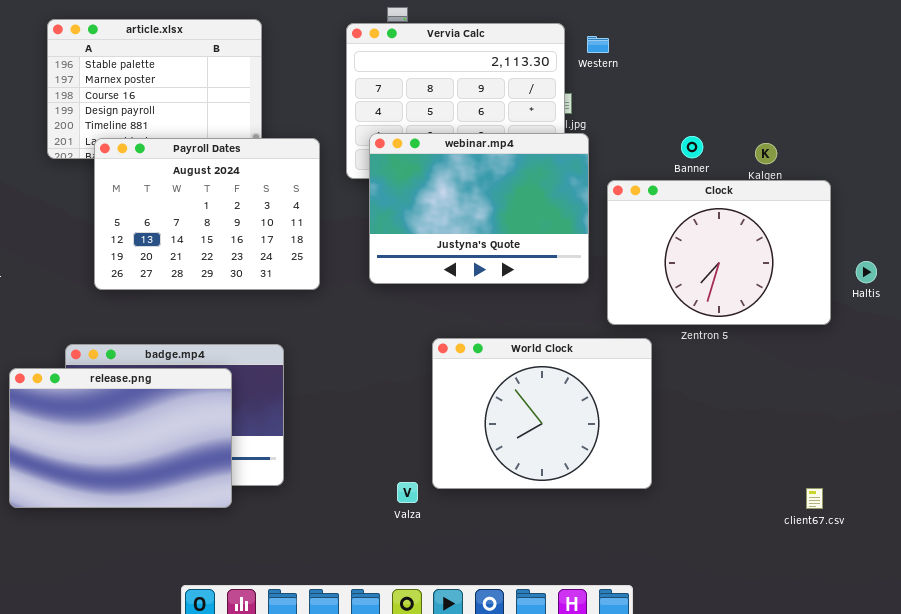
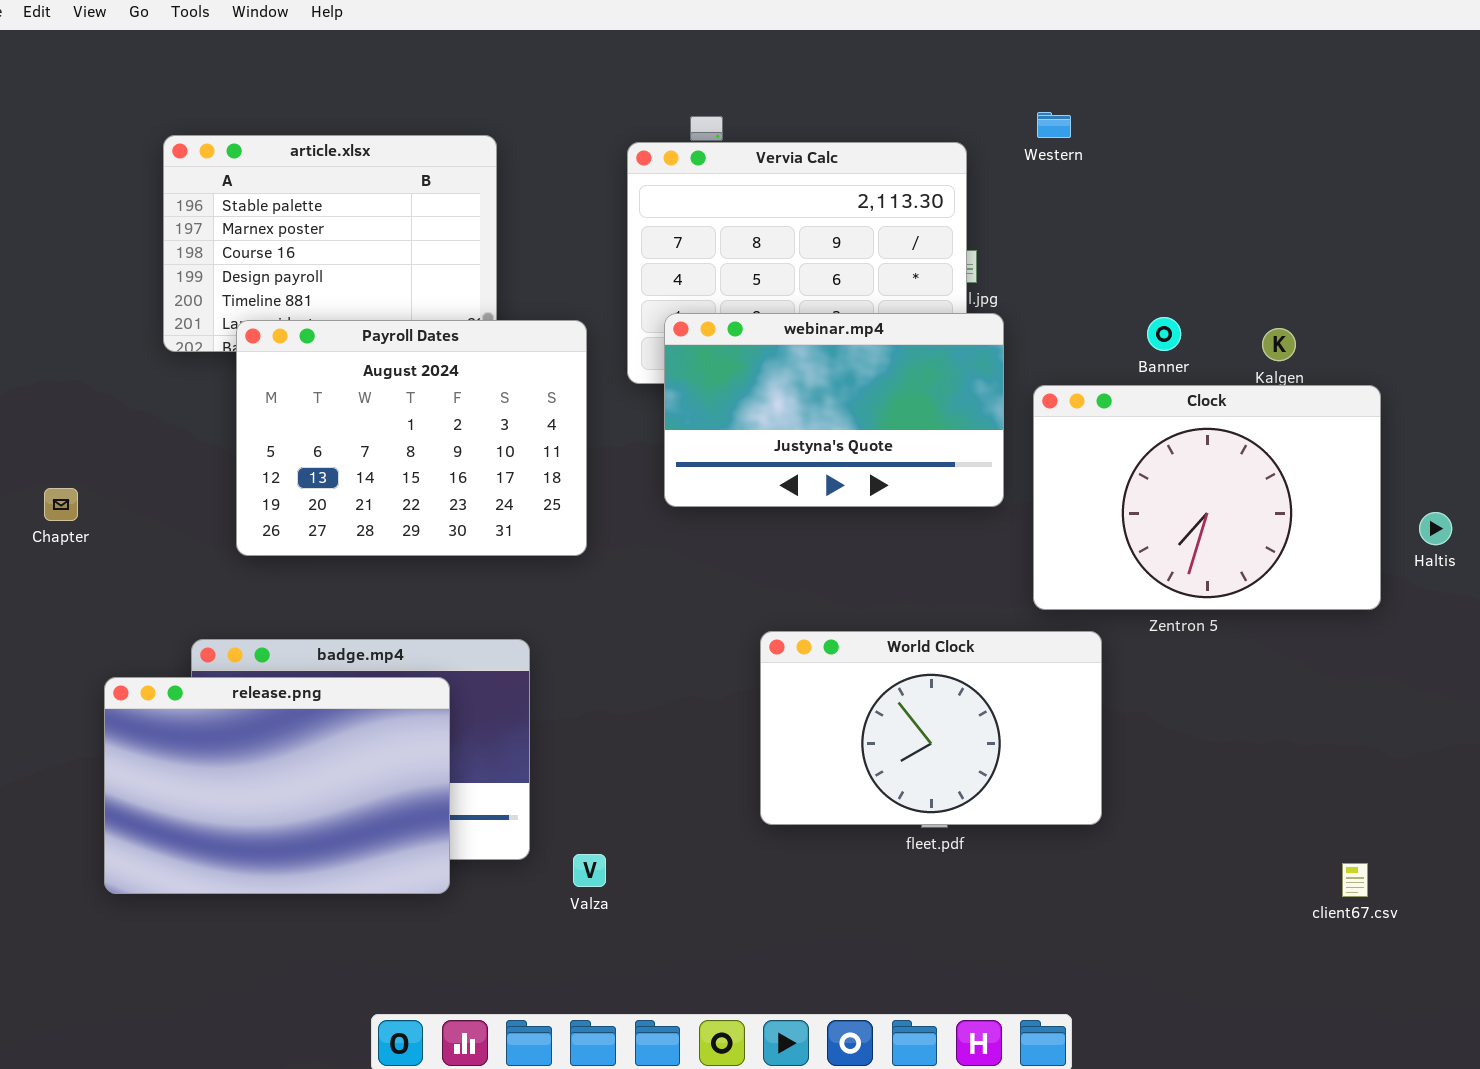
Western: [587,36,609,53] -> [1037,112,1071,138], moved
webinar.mp4: [369,133,589,284] -> [664,313,1004,507], resized
World Clock: [432,338,652,489] -> [760,631,1102,825], resized
Valza: [397,482,418,503] -> [573,854,606,887], moved

